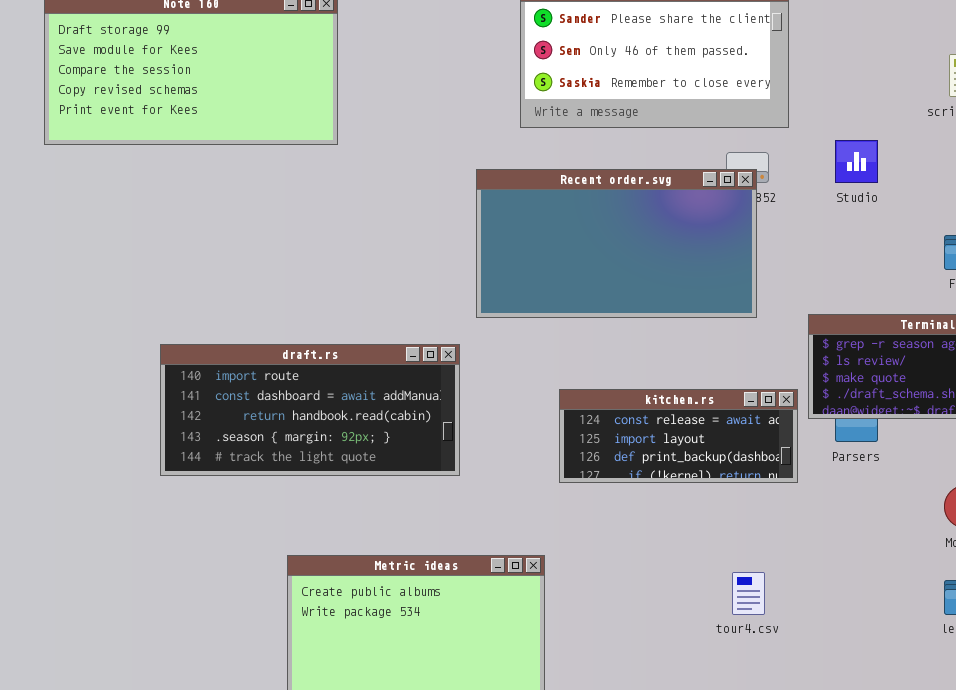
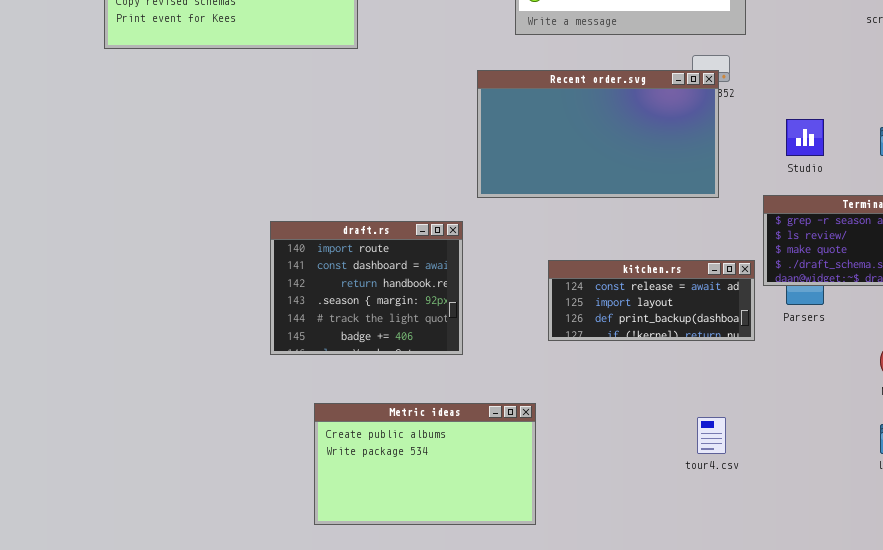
Studio: [835,140,878,183] -> [786,119,824,156], moved
draft.rs: [160,344,460,476] -> [270,221,463,355], resized

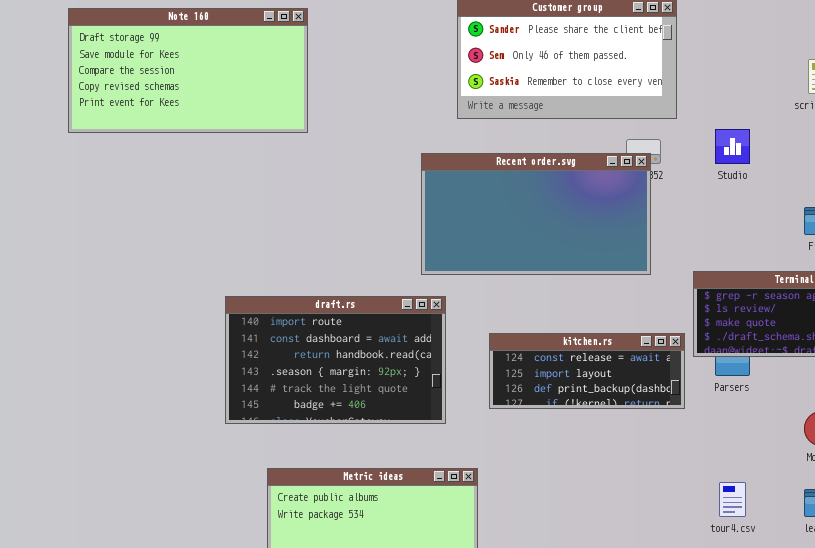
Studio: [786,119,824,156] -> [715,129,750,164], moved
draft.rs: [270,221,463,355] -> [225,296,446,424], resized
tour4.csv: [697,417,726,454] -> [719,482,746,517], moved

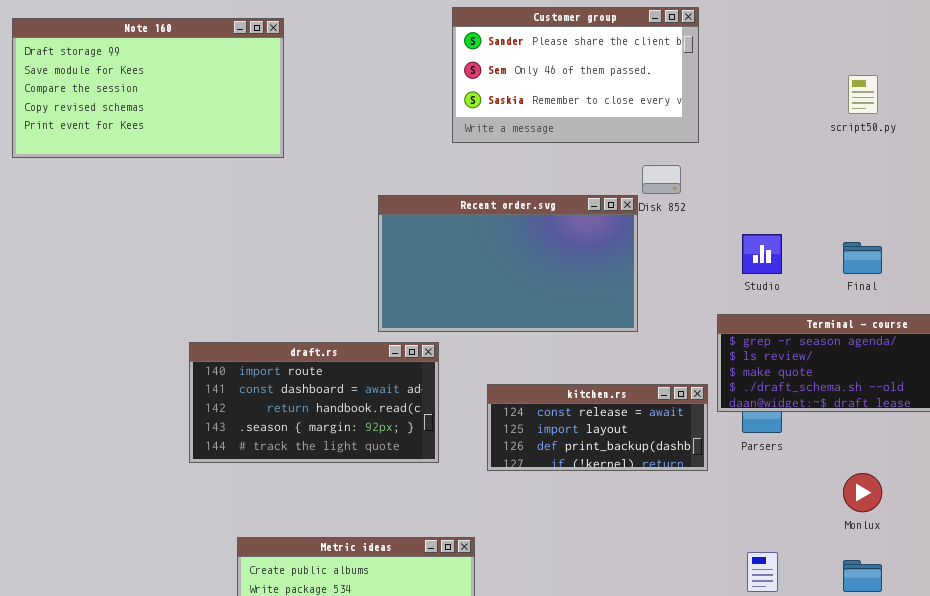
Studio: [715,129,750,164] -> [742,234,782,274], moved
Recent order.svg: [421,153,651,275] -> [378,195,638,332], moved
draft.rs: [225,296,446,424] -> [189,342,439,463], resized

